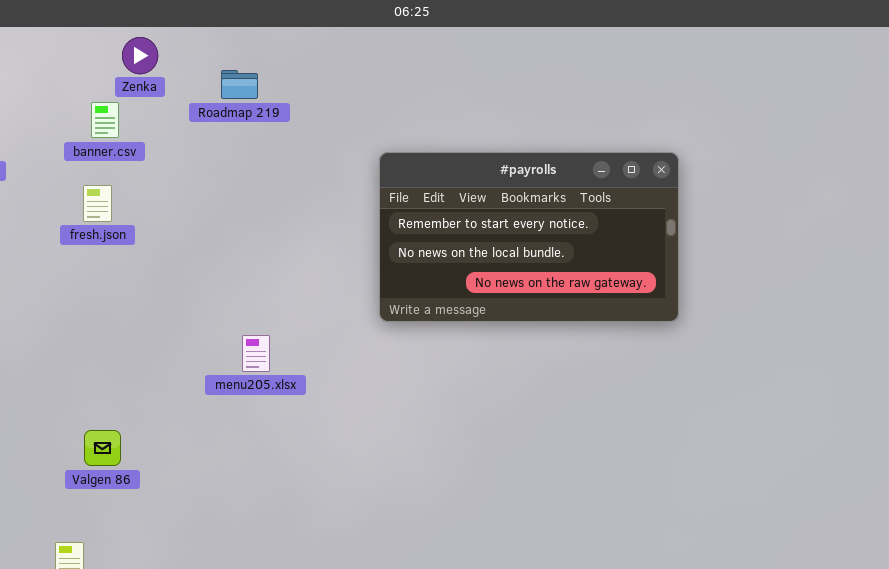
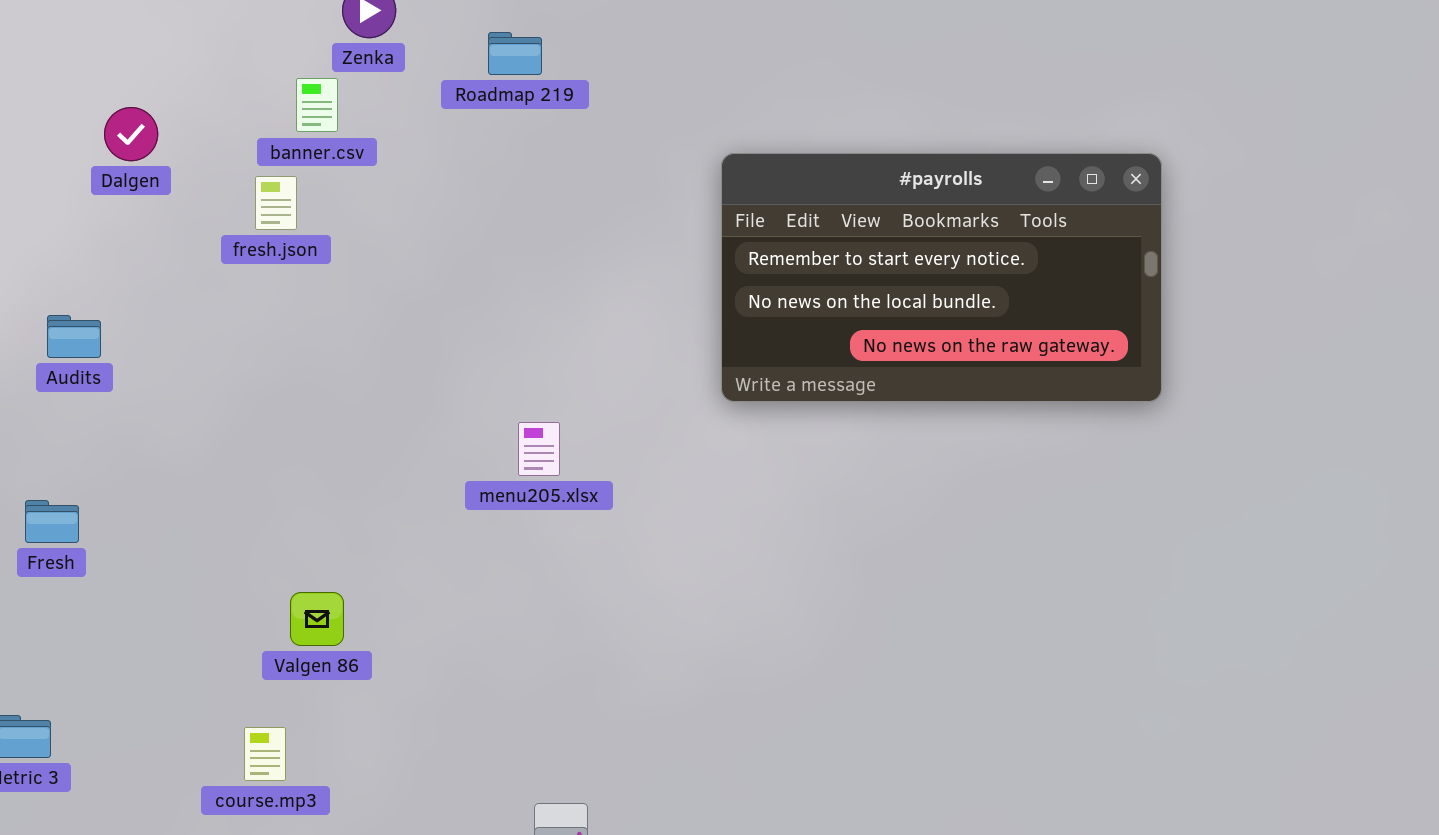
fresh.json: [83,185,112,222] -> [255,176,297,230], moved
Valgen 86: [84,430,121,466] -> [290,592,344,646], moved

